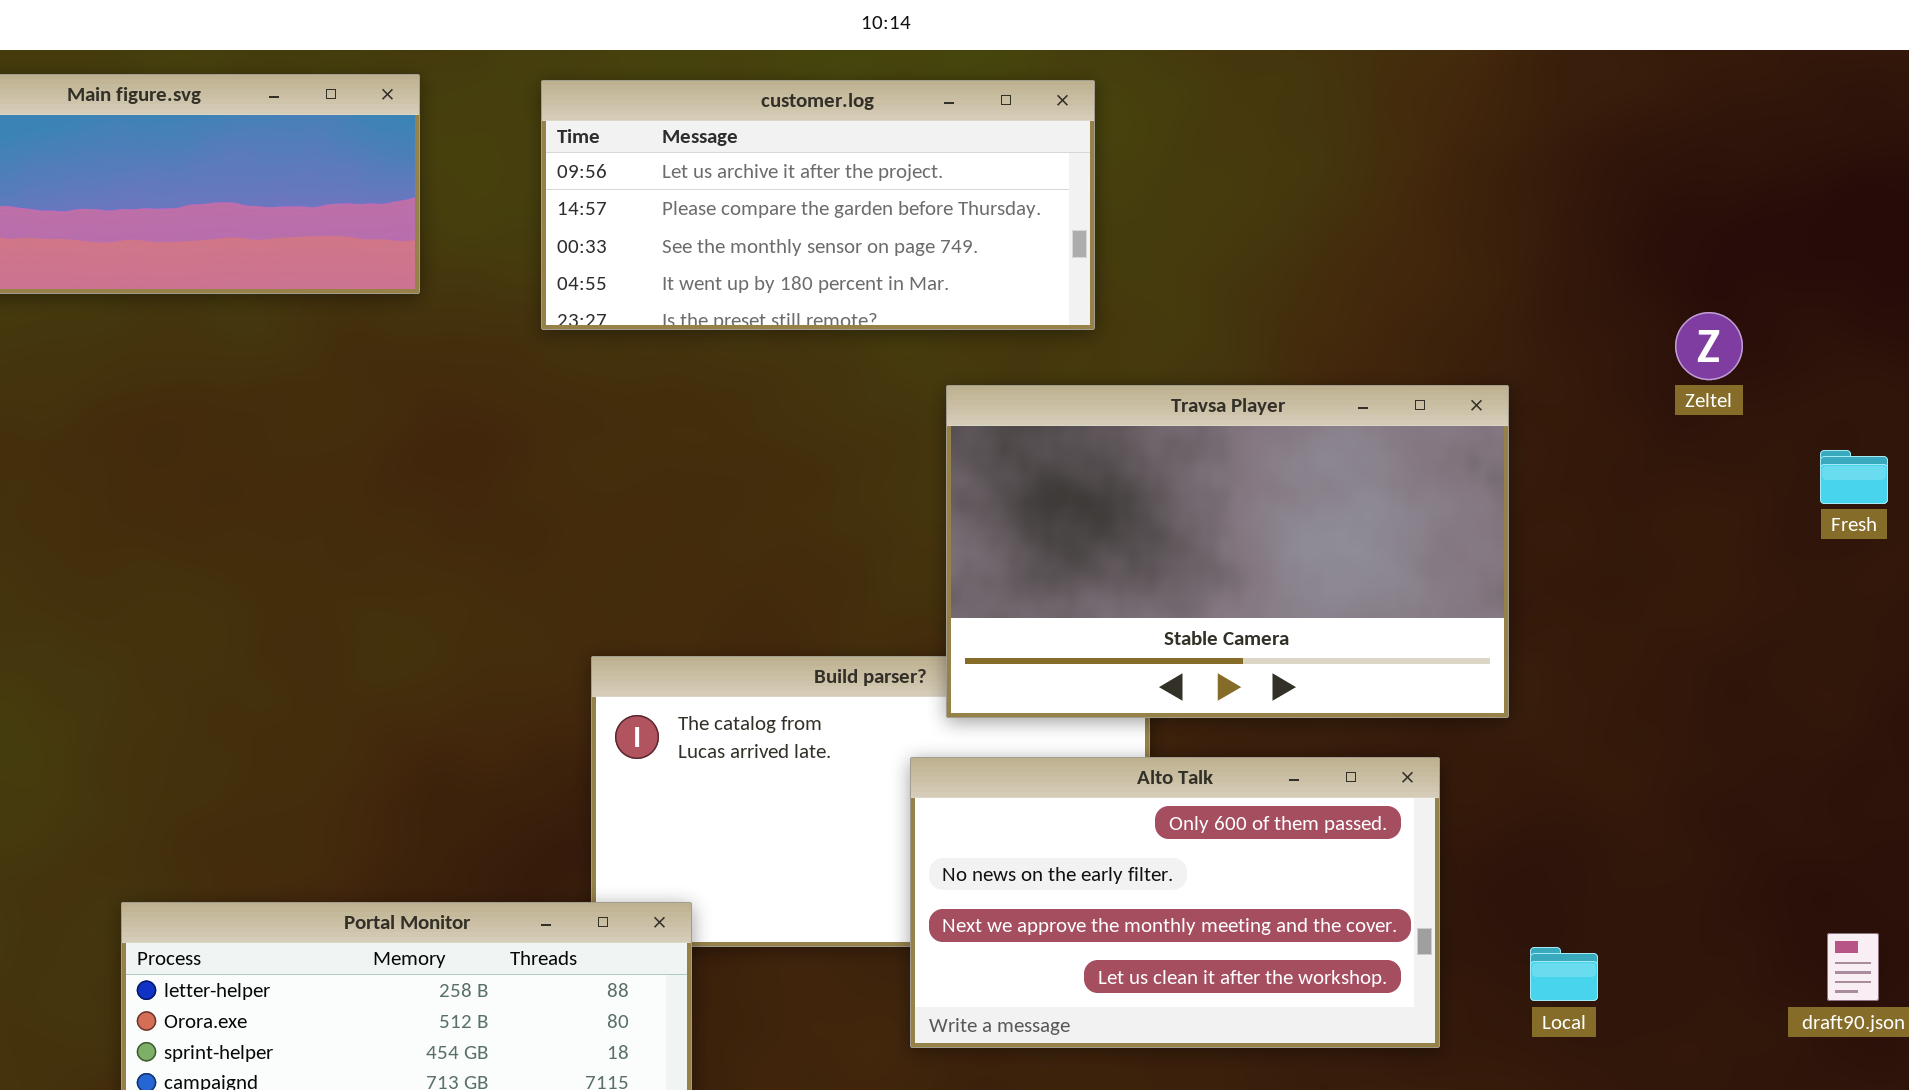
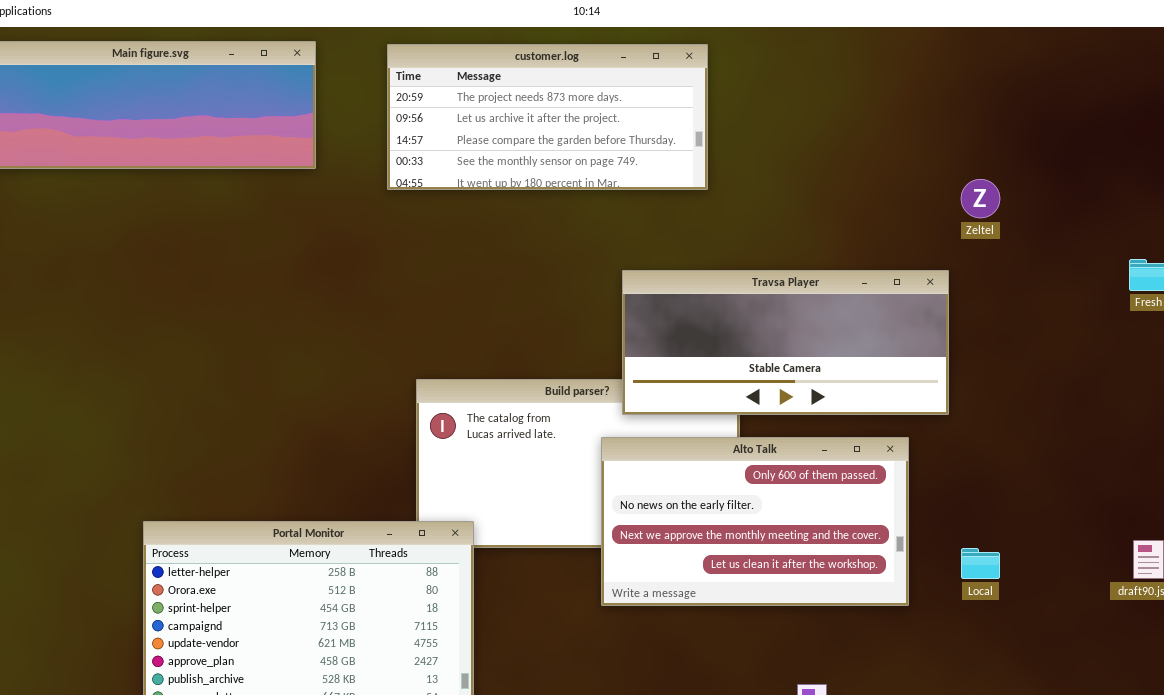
customer.log: [541,80,1095,330] -> [387,44,708,190], scrolled up 1 row
Zeltel: [1675,312,1743,380] -> [961,179,1000,218], moved
Travsa Player: [946,385,1509,718] -> [622,270,949,415], resized

